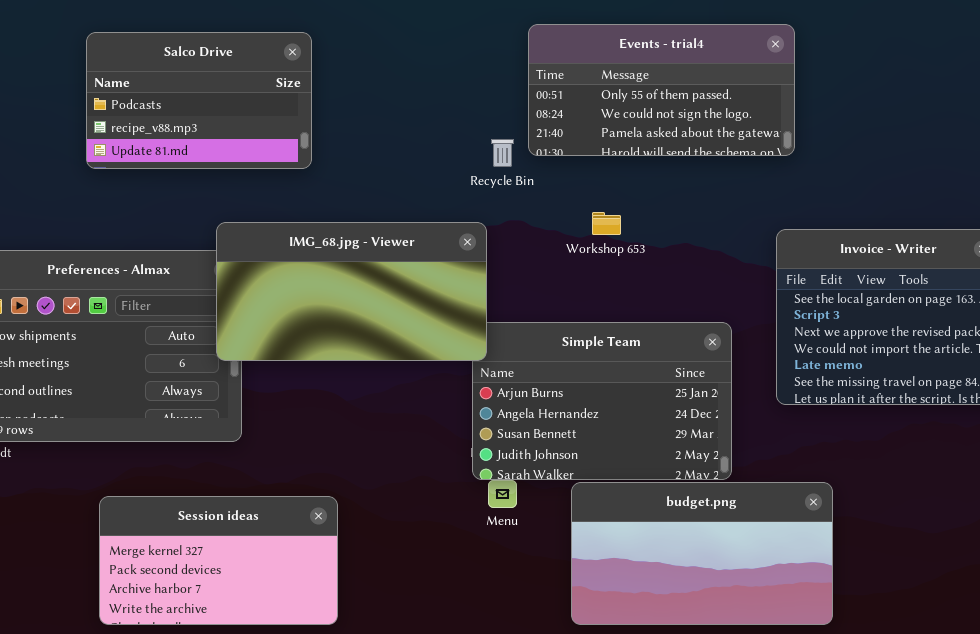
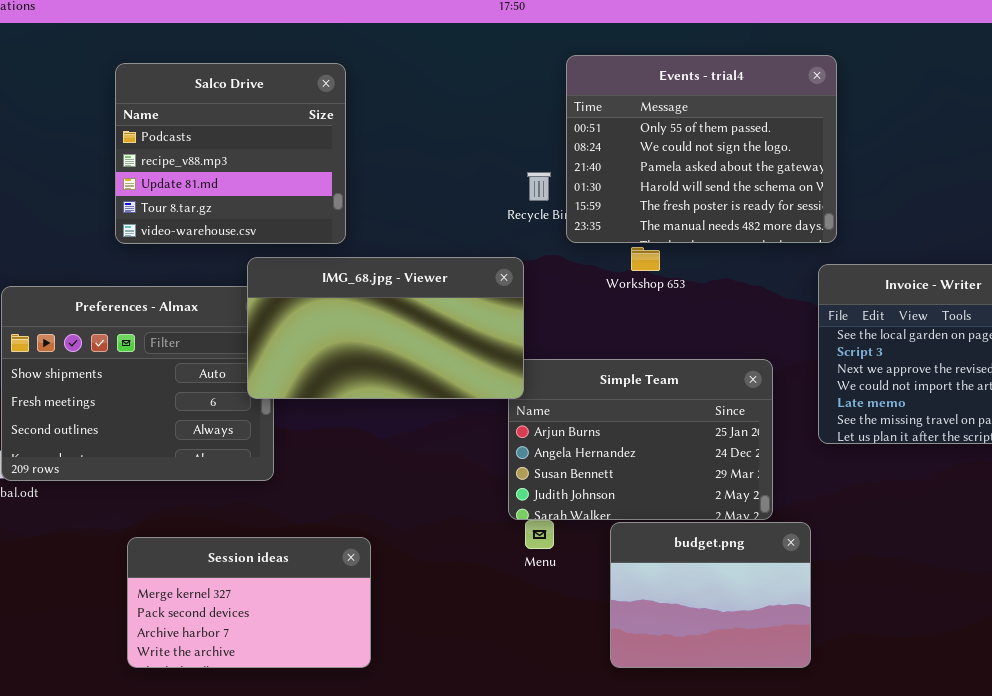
Events - trial4: [528,24,795,156] -> [566,55,837,243], resized
Salco Drive: [86,32,312,169] -> [115,63,346,244], resized
budget.png: [571,482,833,625] -> [610,522,811,668], resized

